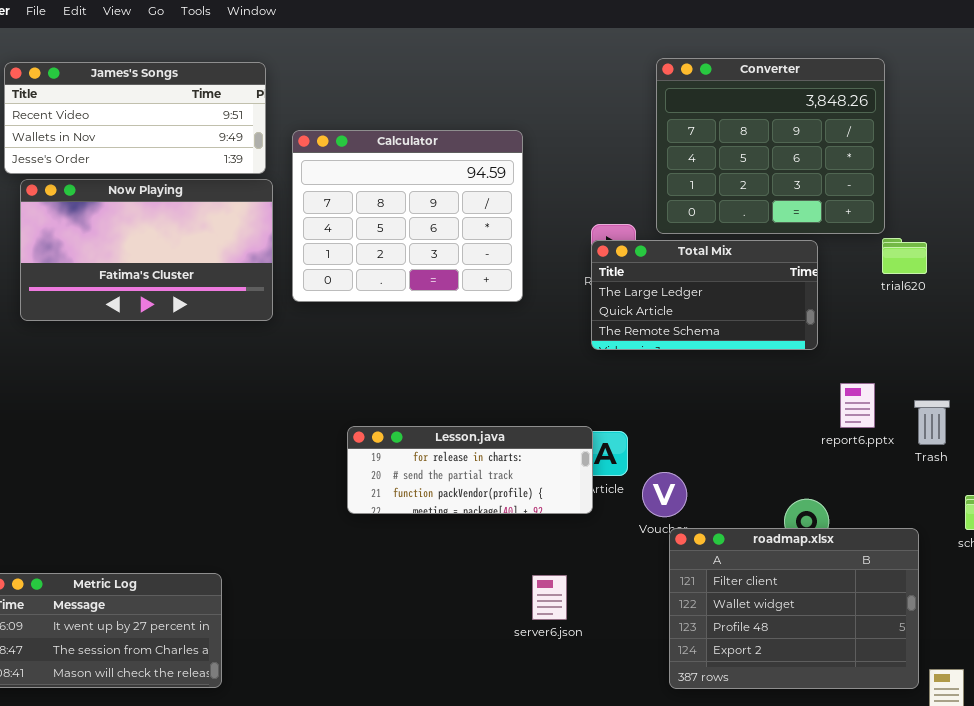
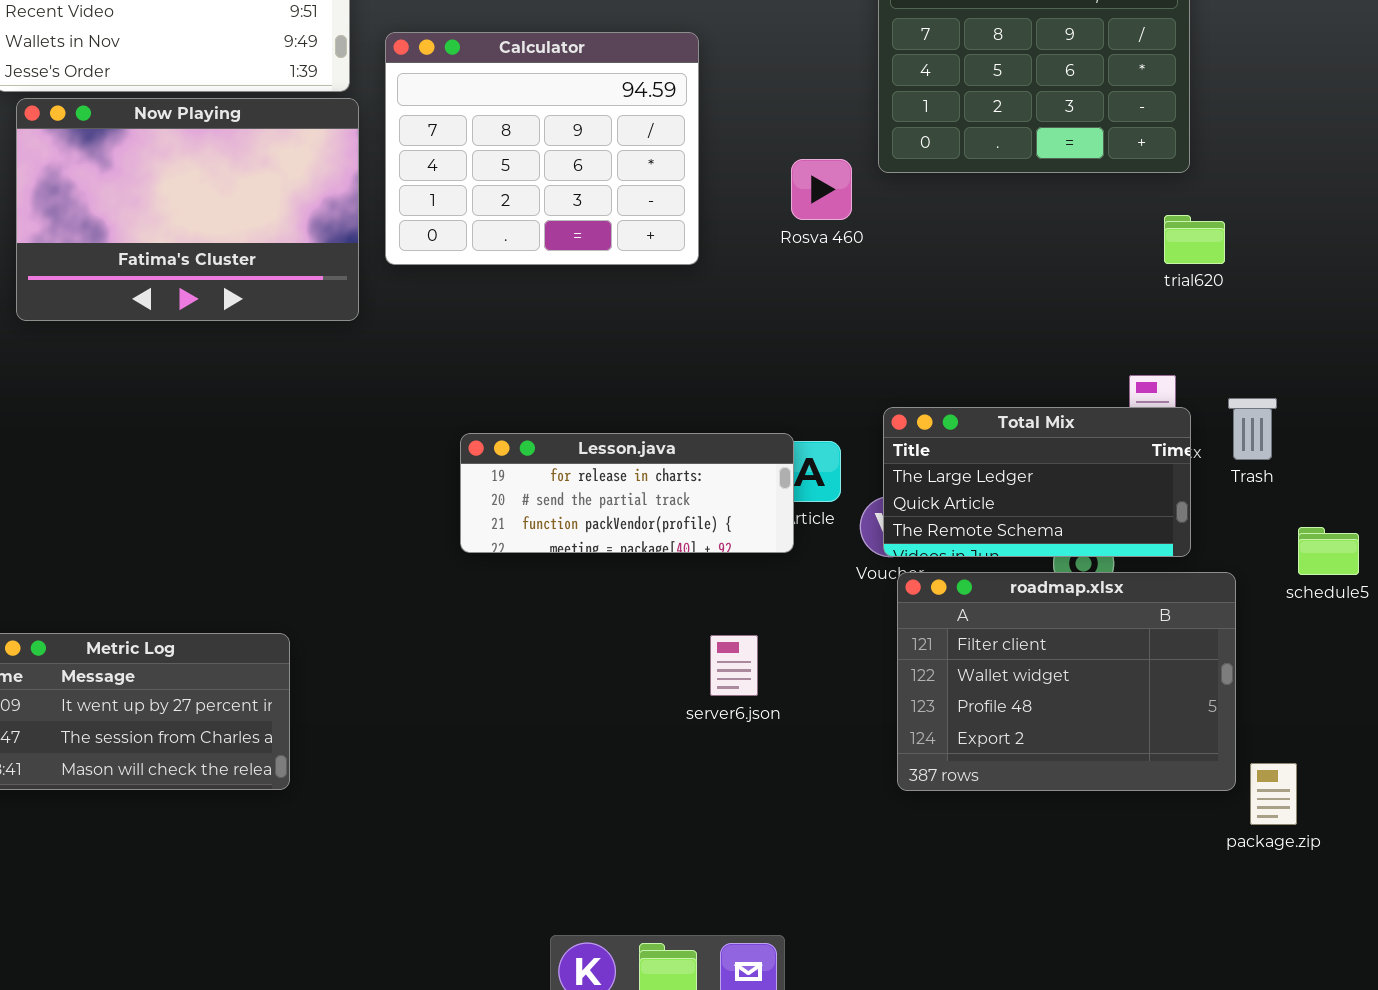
Now Playing: [20,179,273,321] -> [16,98,359,321], resized
trial620: [882,238,927,274] -> [1164,215,1225,264], moved
Total Mix: [591,240,818,350] -> [883,407,1191,557], moved

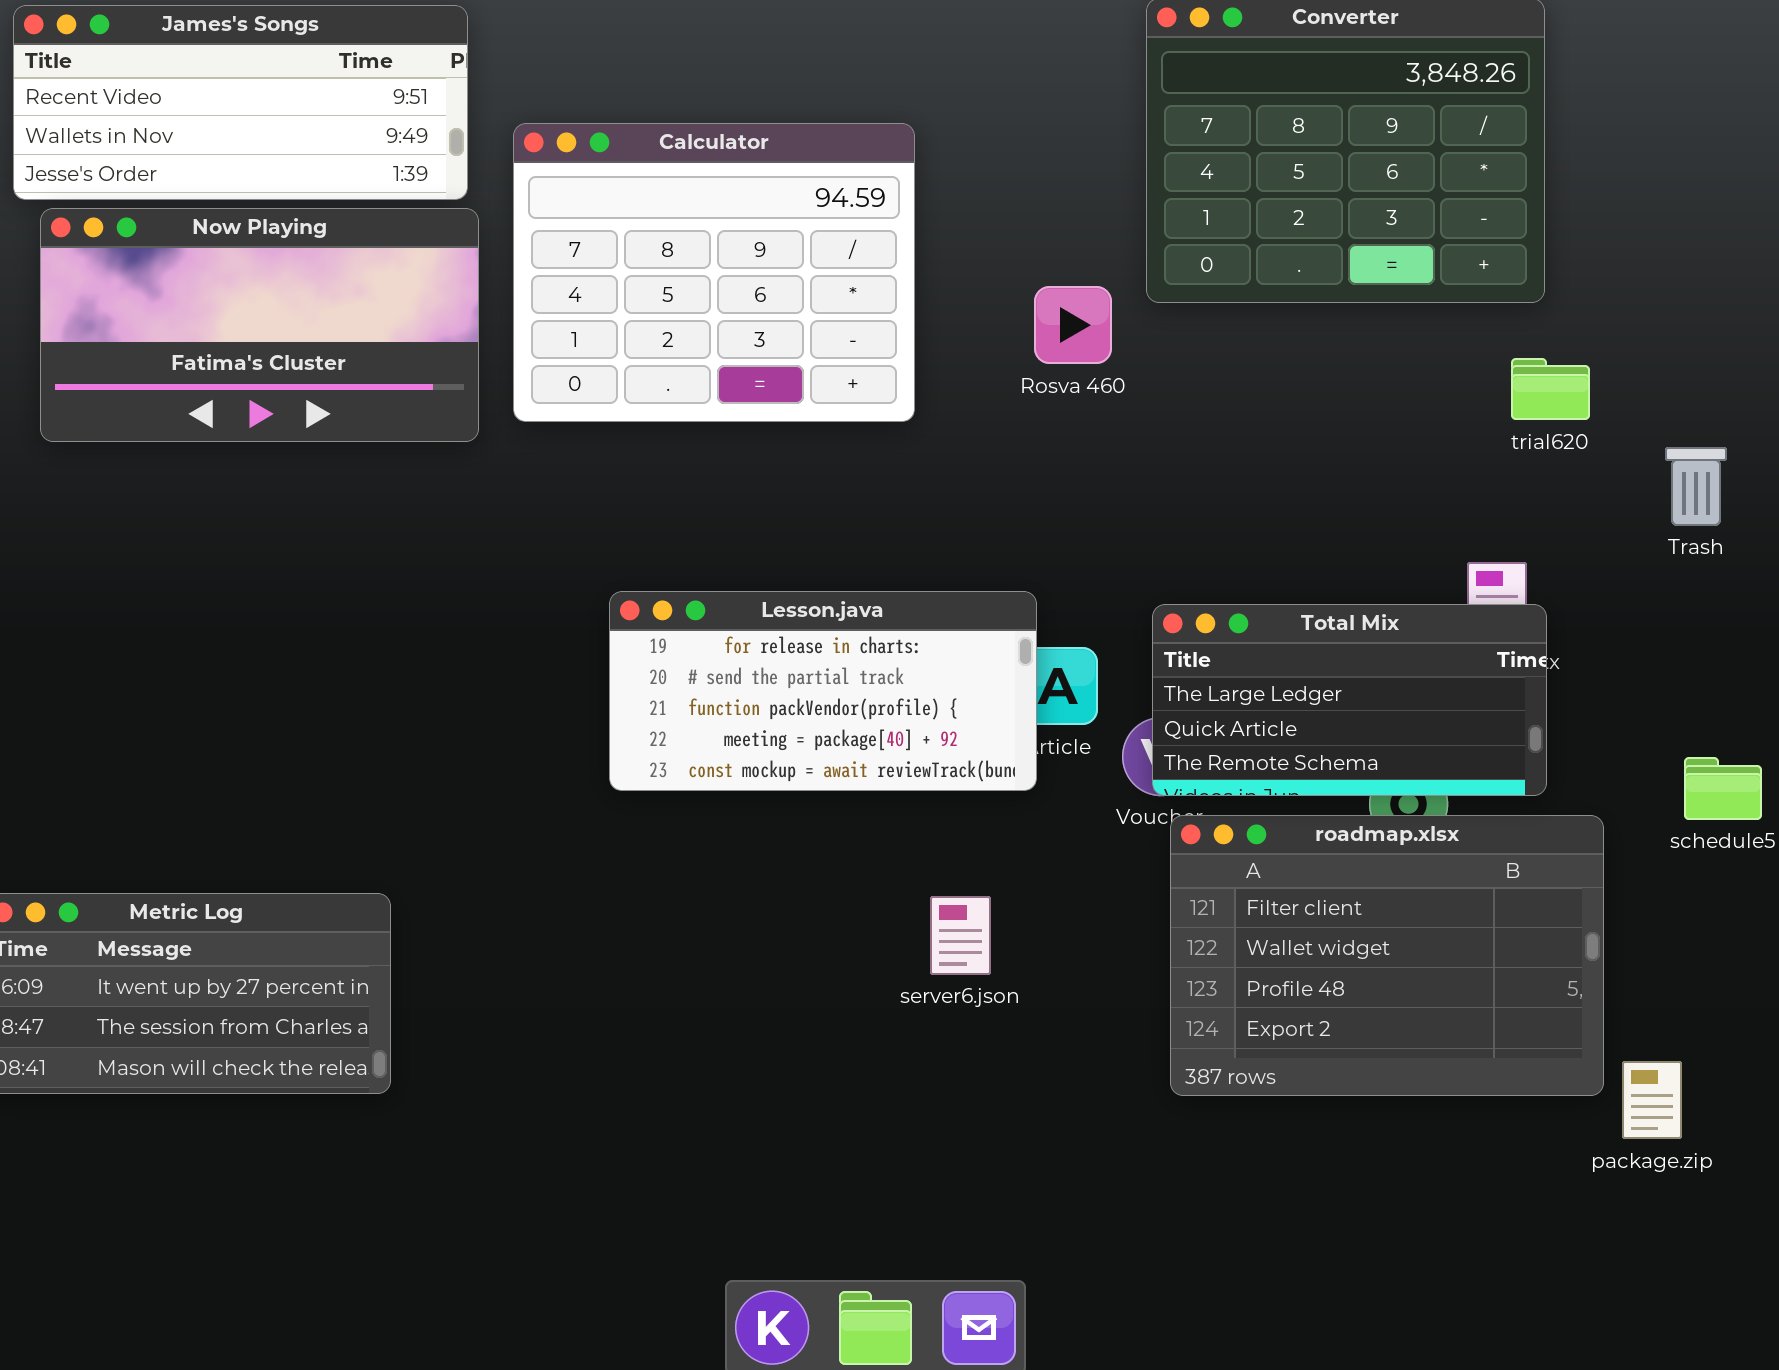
Now Playing: [16,98,359,321] -> [40,208,479,442], resized
Trash: [1228,398,1277,460] -> [1665,447,1727,526], moved
Lesson.java: [460,433,794,553] -> [609,591,1037,791], resized

